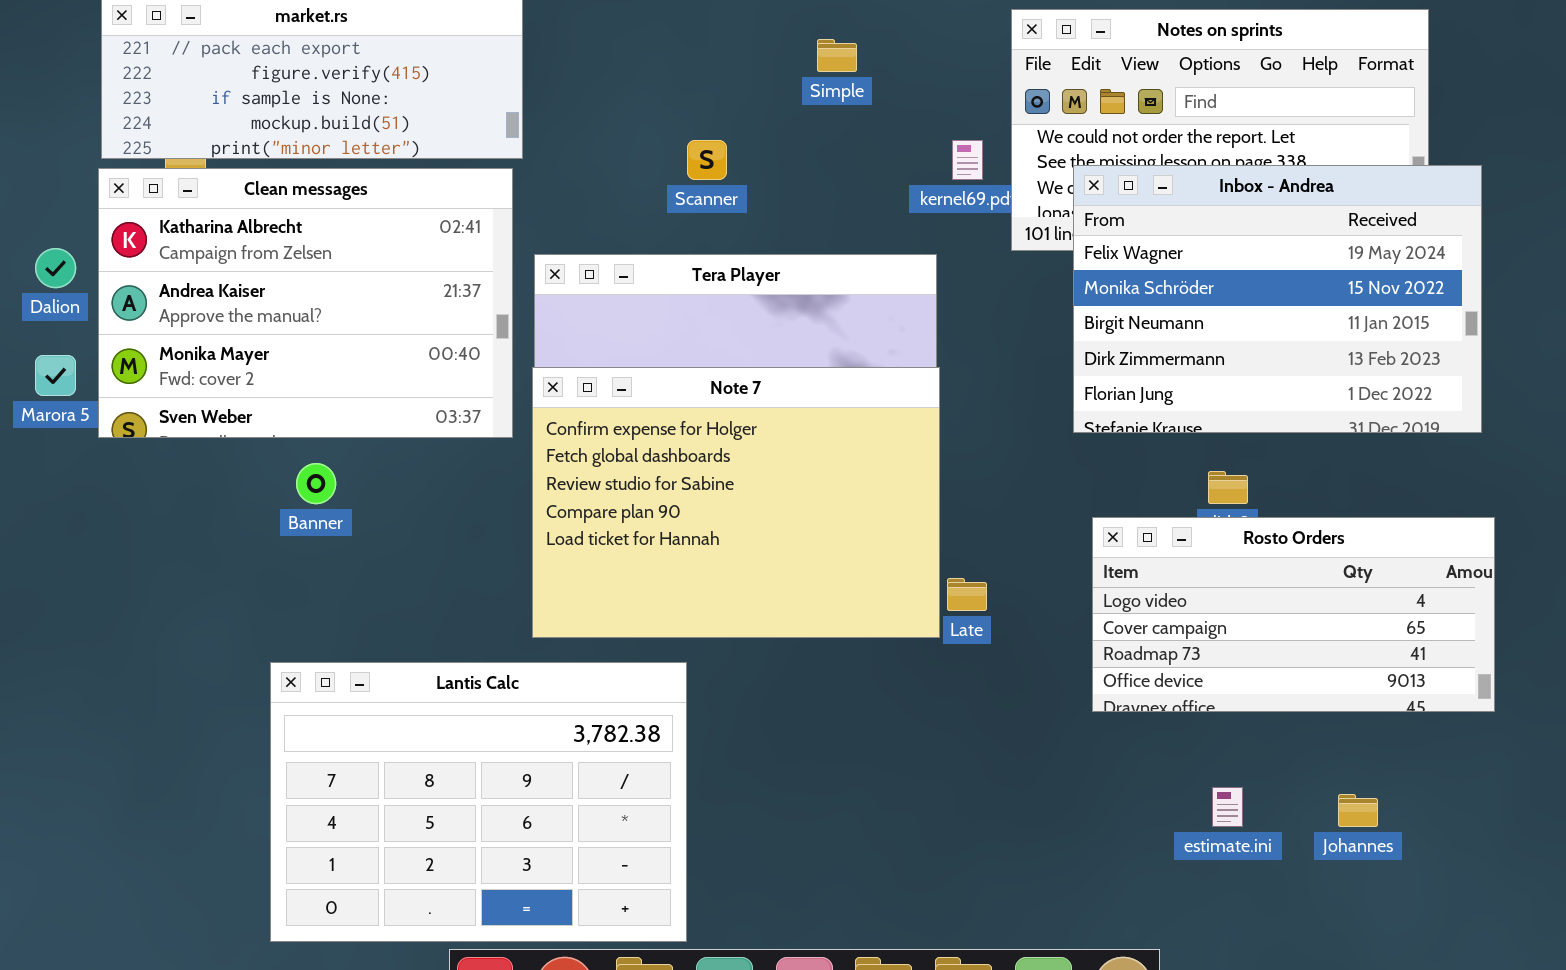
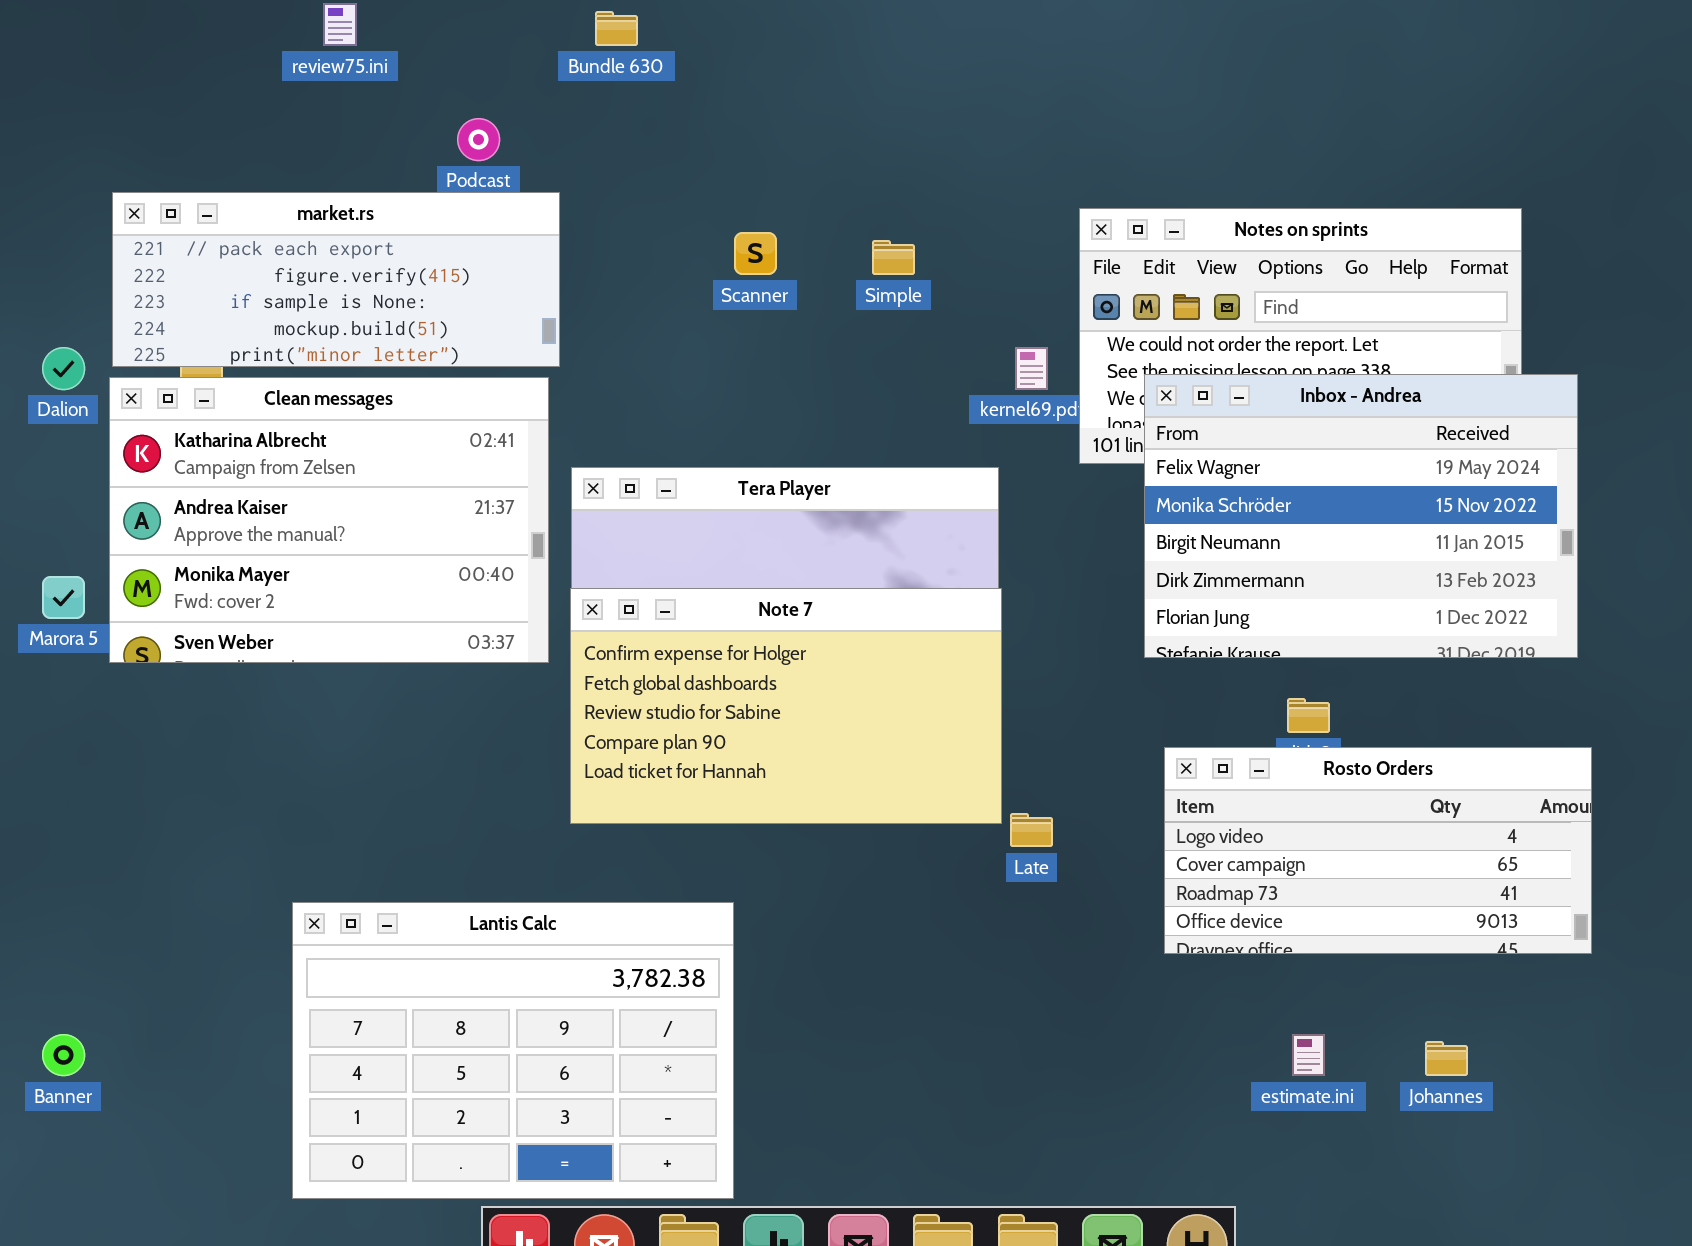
Scanner: [687,140,727,180] -> [734,232,777,275], moved
Dalion: [35,248,76,288] -> [42,347,85,390], moved
Note 7: [532,367,940,638] -> [570,588,1002,824], resized
Banner: [296,463,336,504] -> [42,1034,85,1076], moved

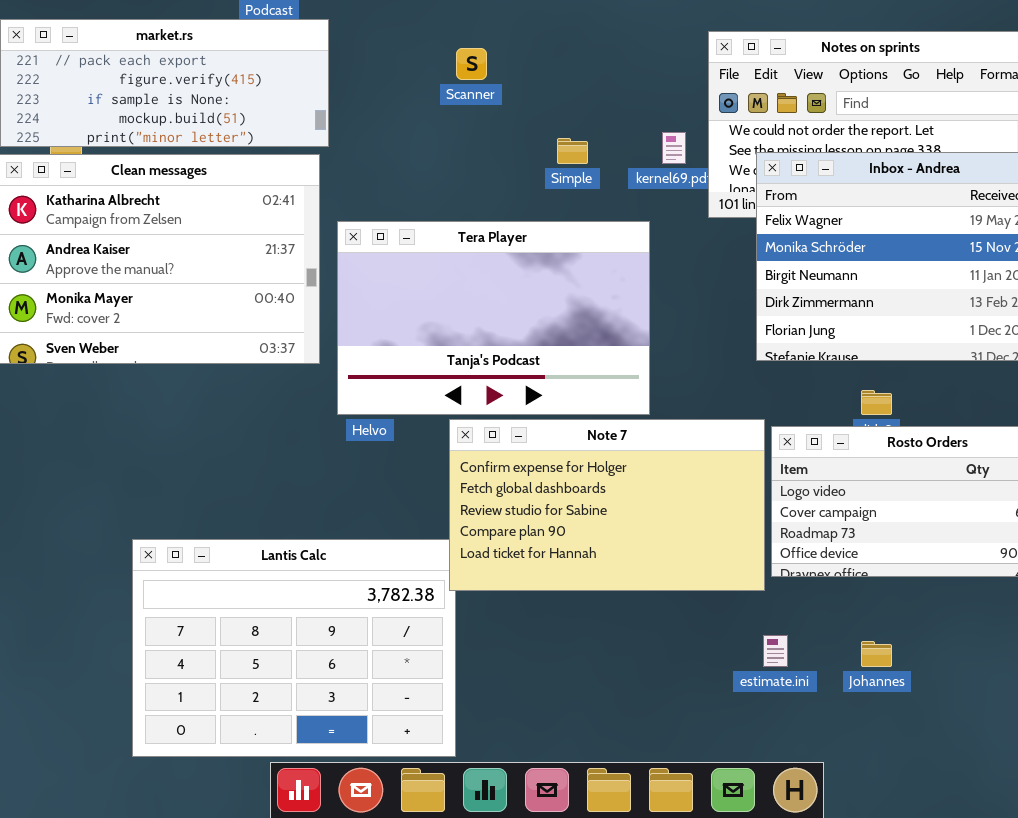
Simple: [872,240,915,275] -> [557,138,588,164], moved
Note 7: [570,588,1002,824] -> [449,419,765,591], moved
estimate.ini: [1292,1034,1325,1076] -> [763,635,788,667], moved
Johannes: [1425,1041,1468,1076] -> [861,641,892,667], moved

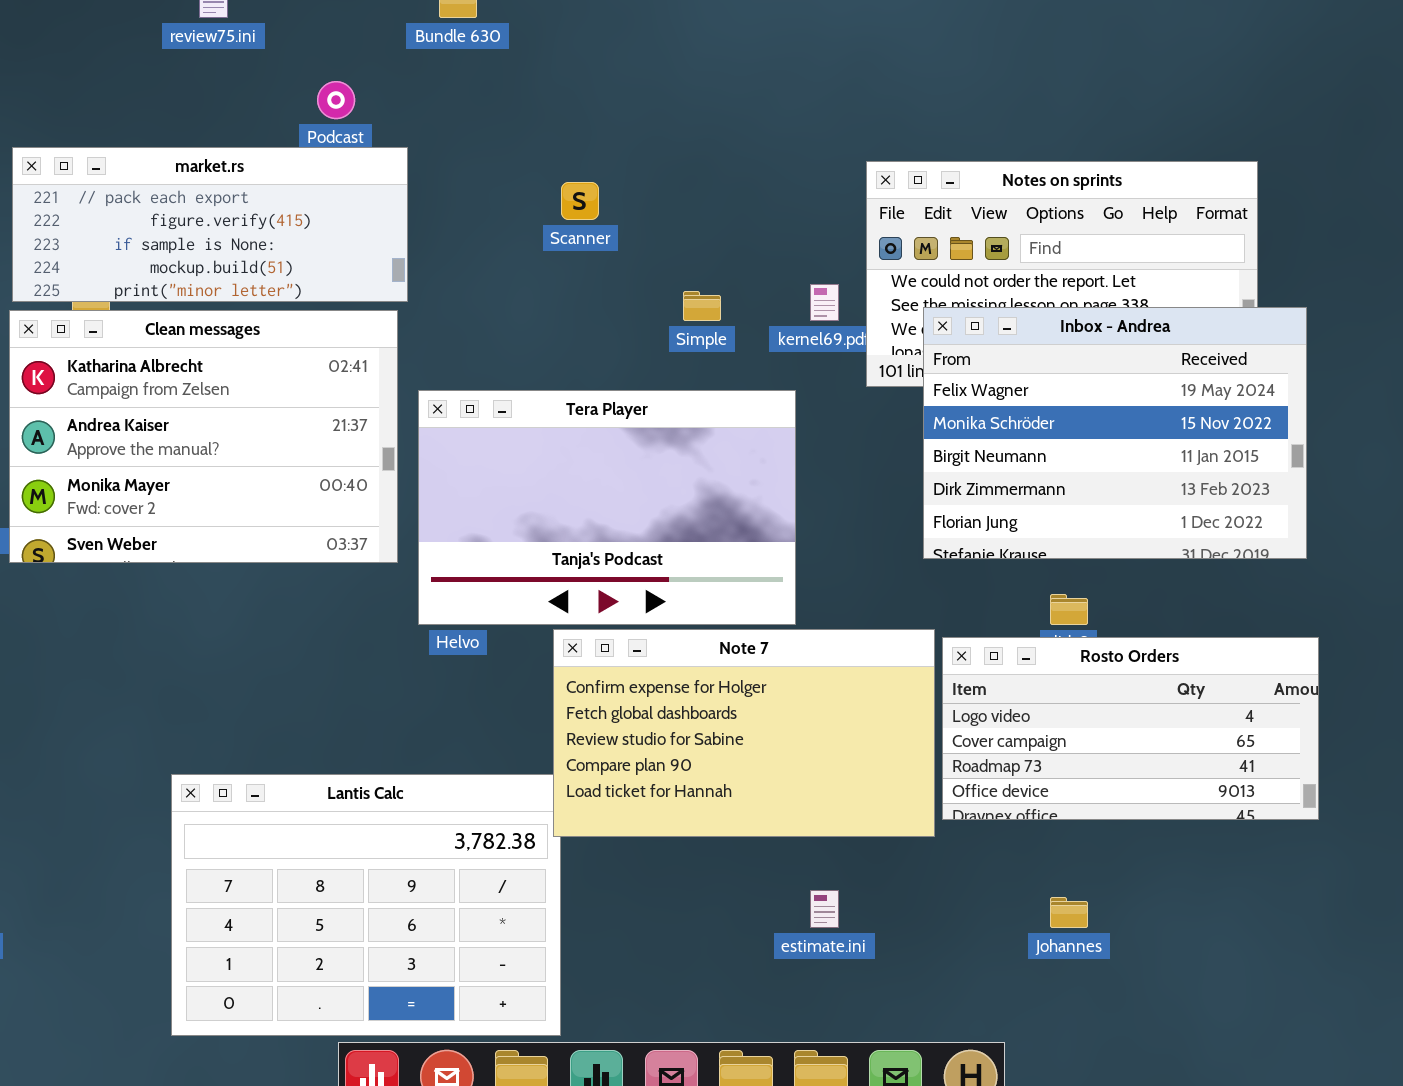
estimate.ini: [763,635,788,667] -> [810,890,839,928], moved

